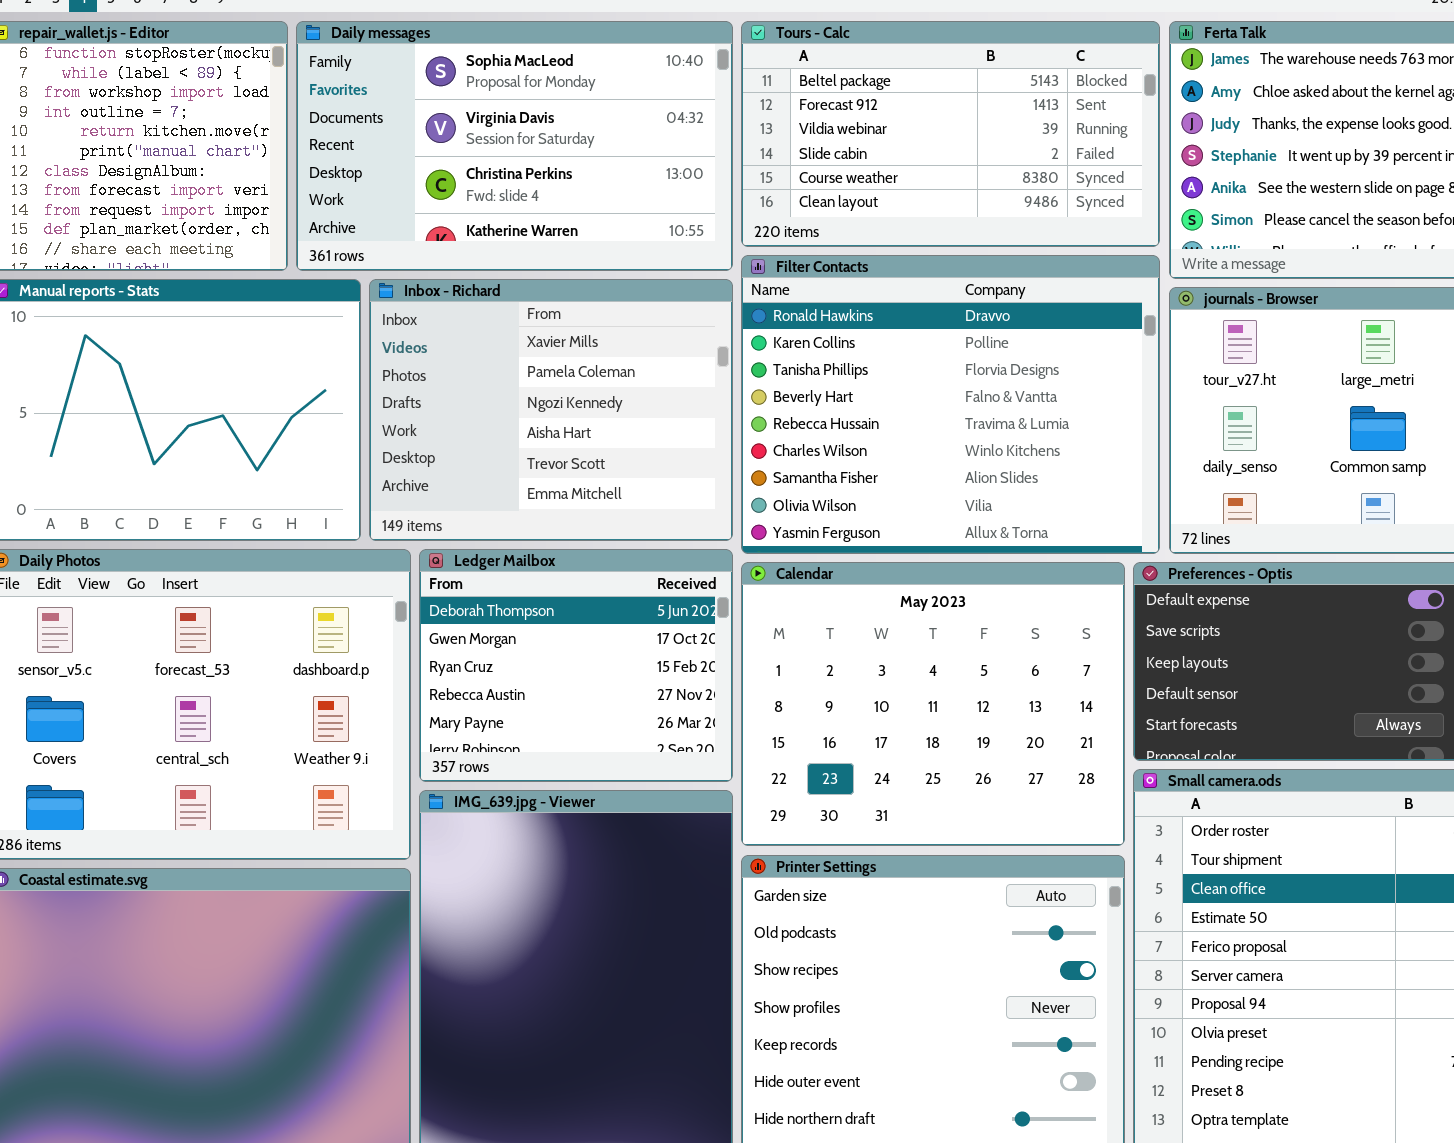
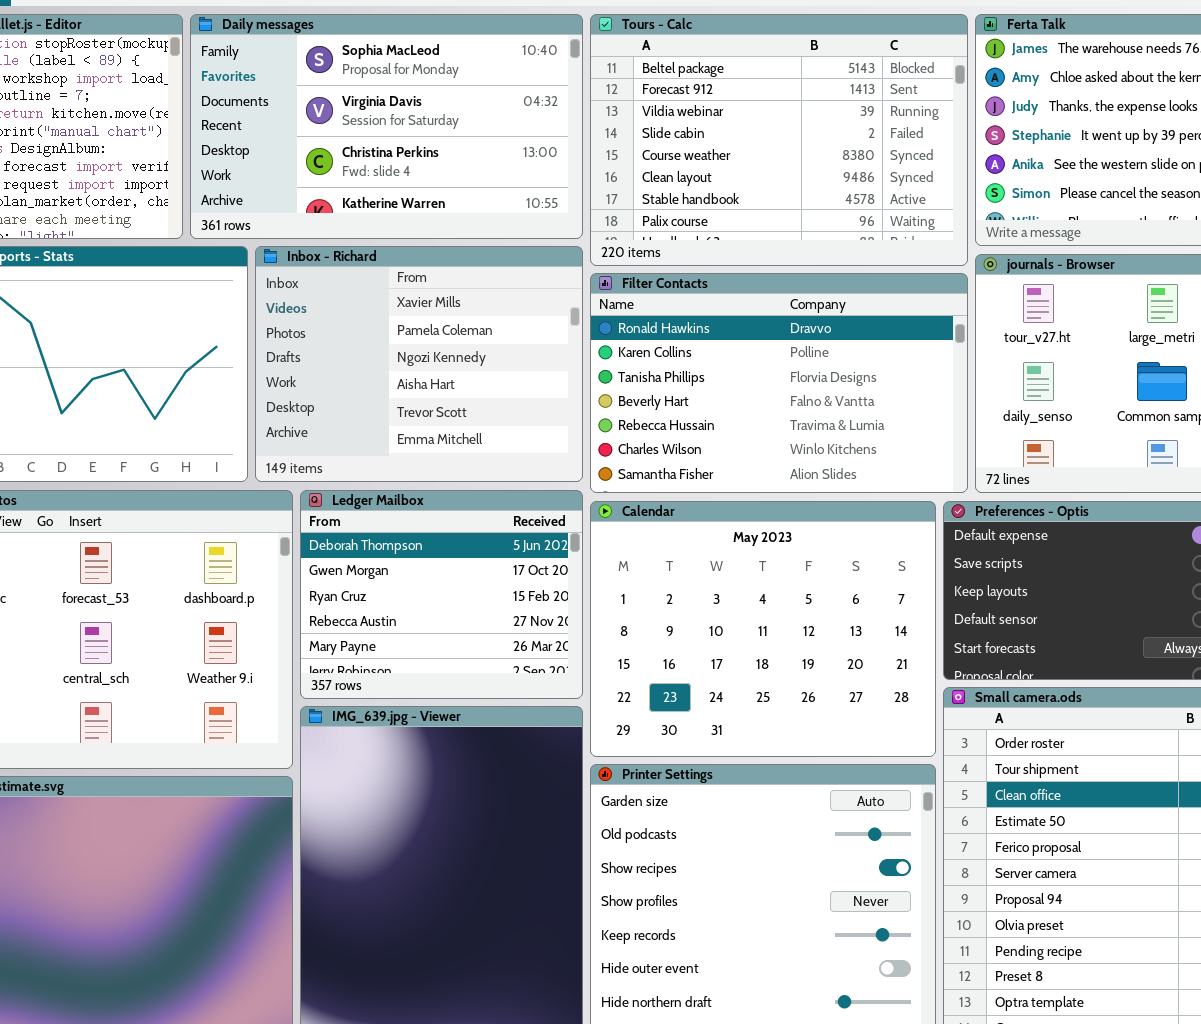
Tours - Calc: [741,21,1160,247] -> [590,14,968,266], resized
Filter Contacts: [741,255,1160,554] -> [590,273,968,493], resized

